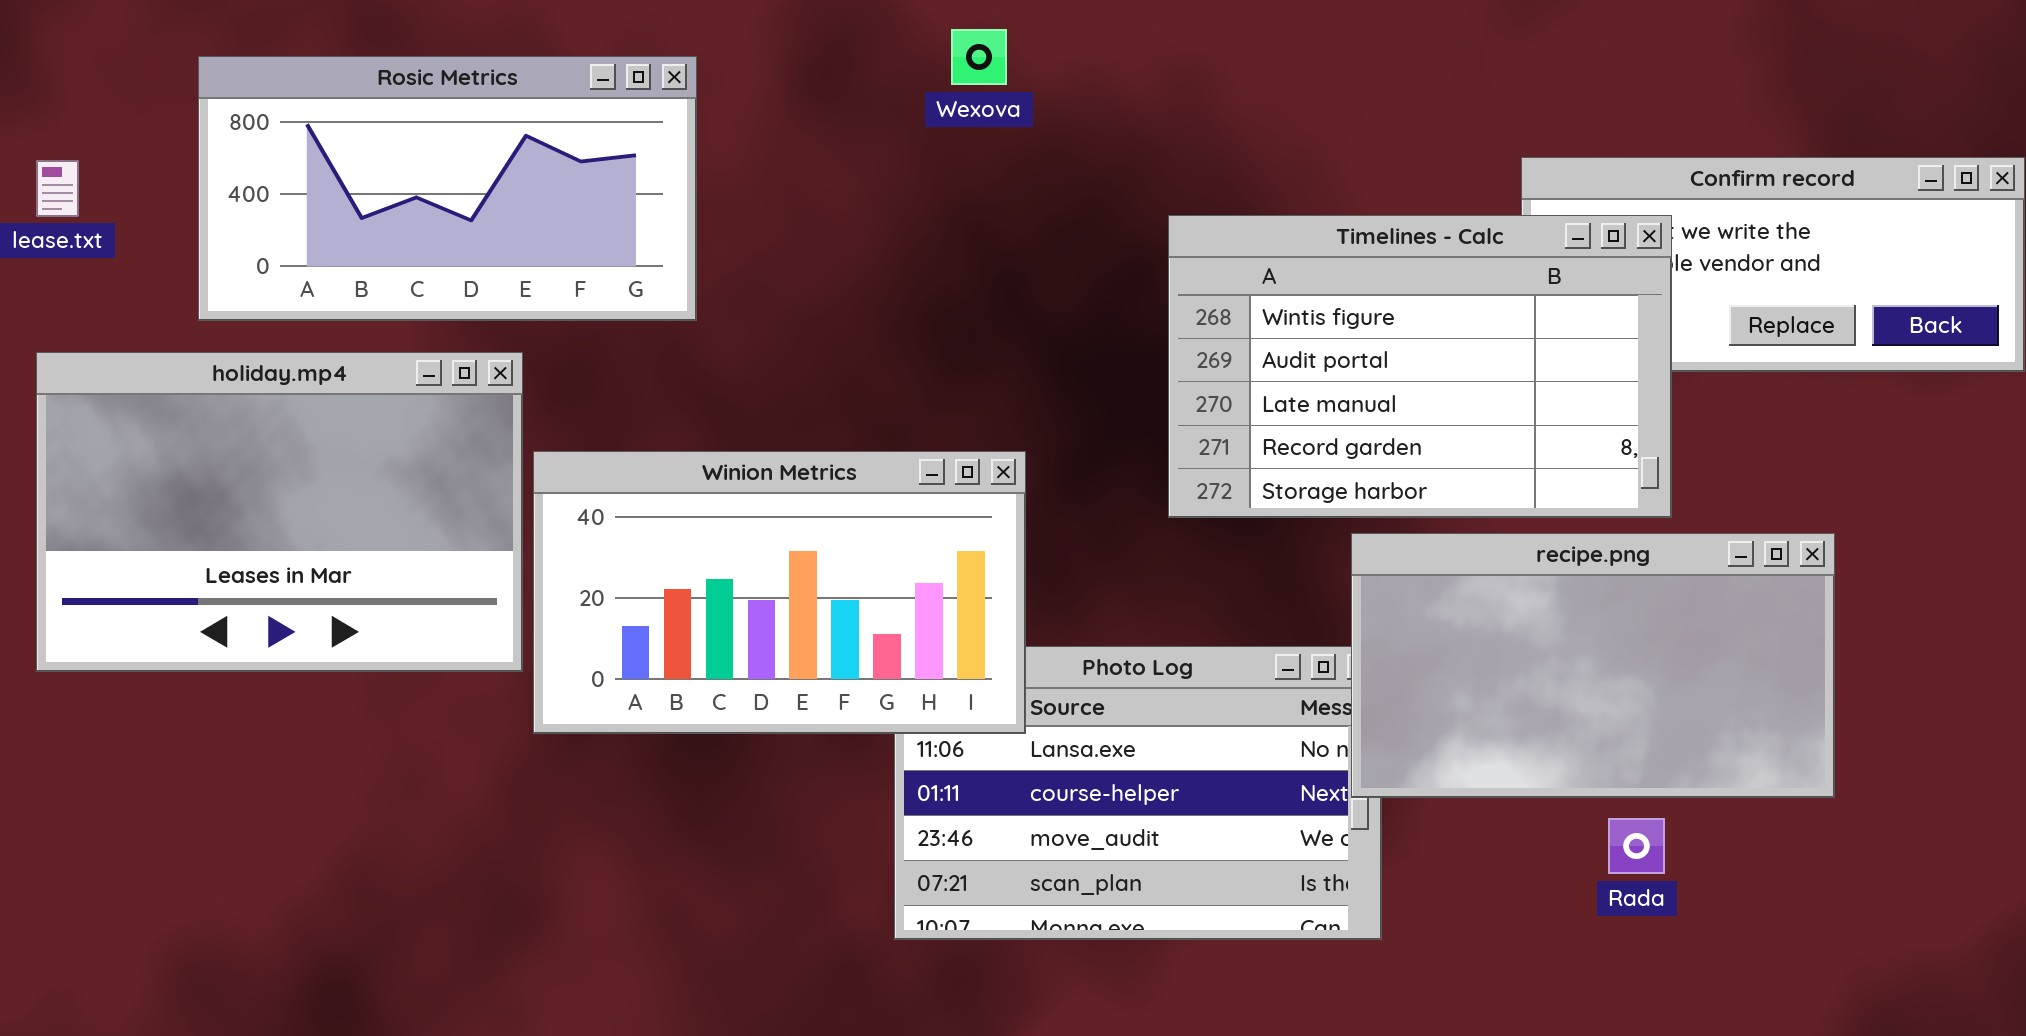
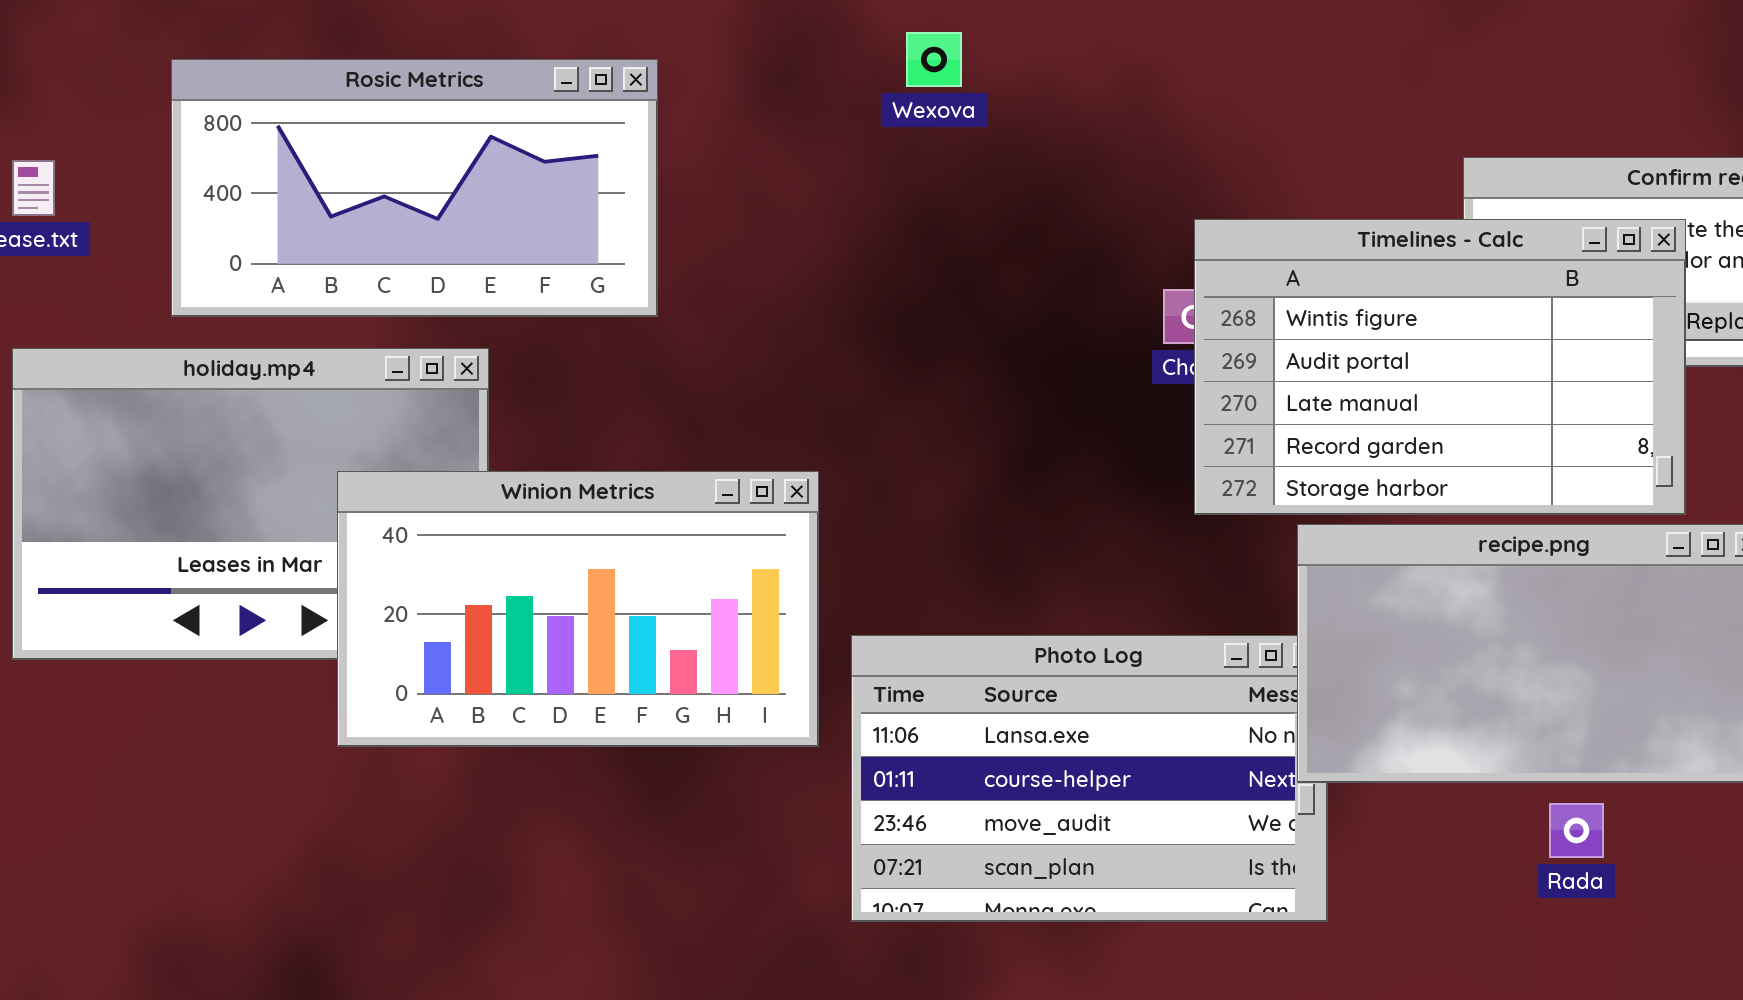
Timelines - Calc: [1168,215,1672,518] -> [1194,219,1686,515], moved
Winion Metrics: [533,451,1026,734] -> [337,471,819,747], moved

